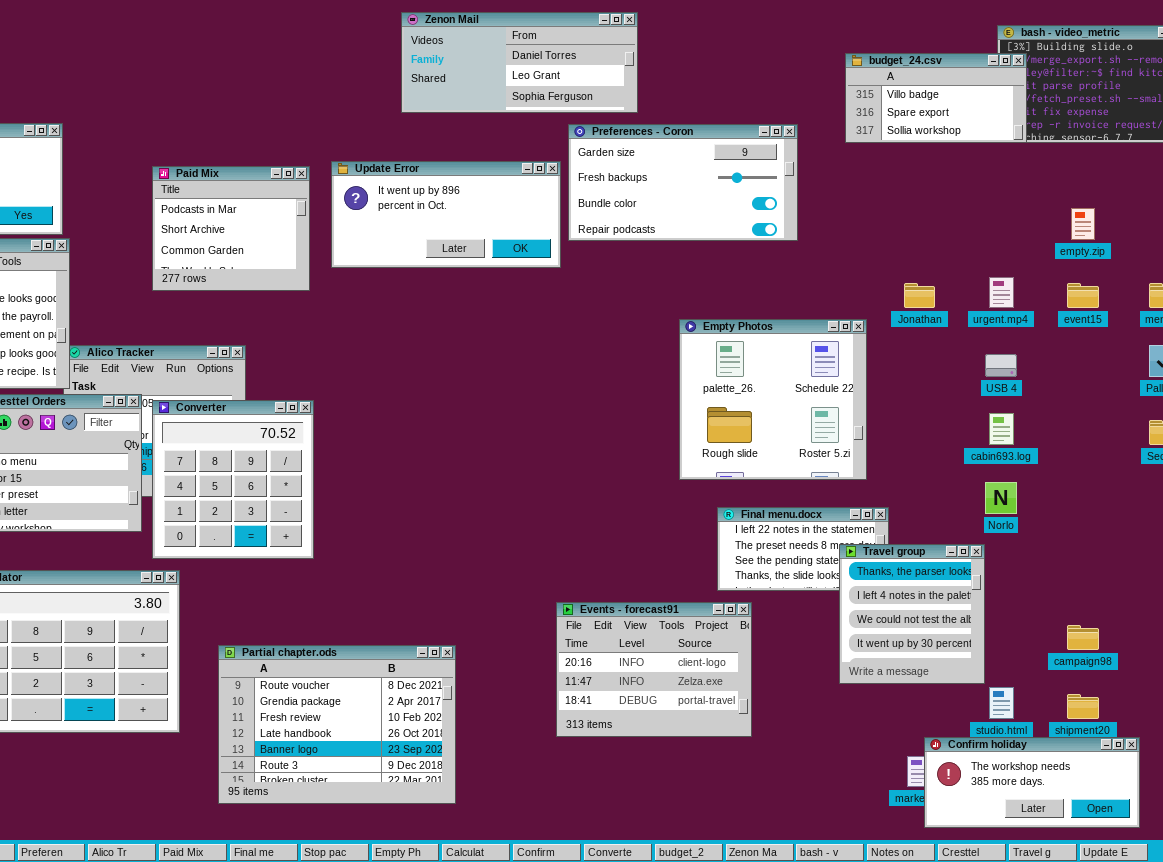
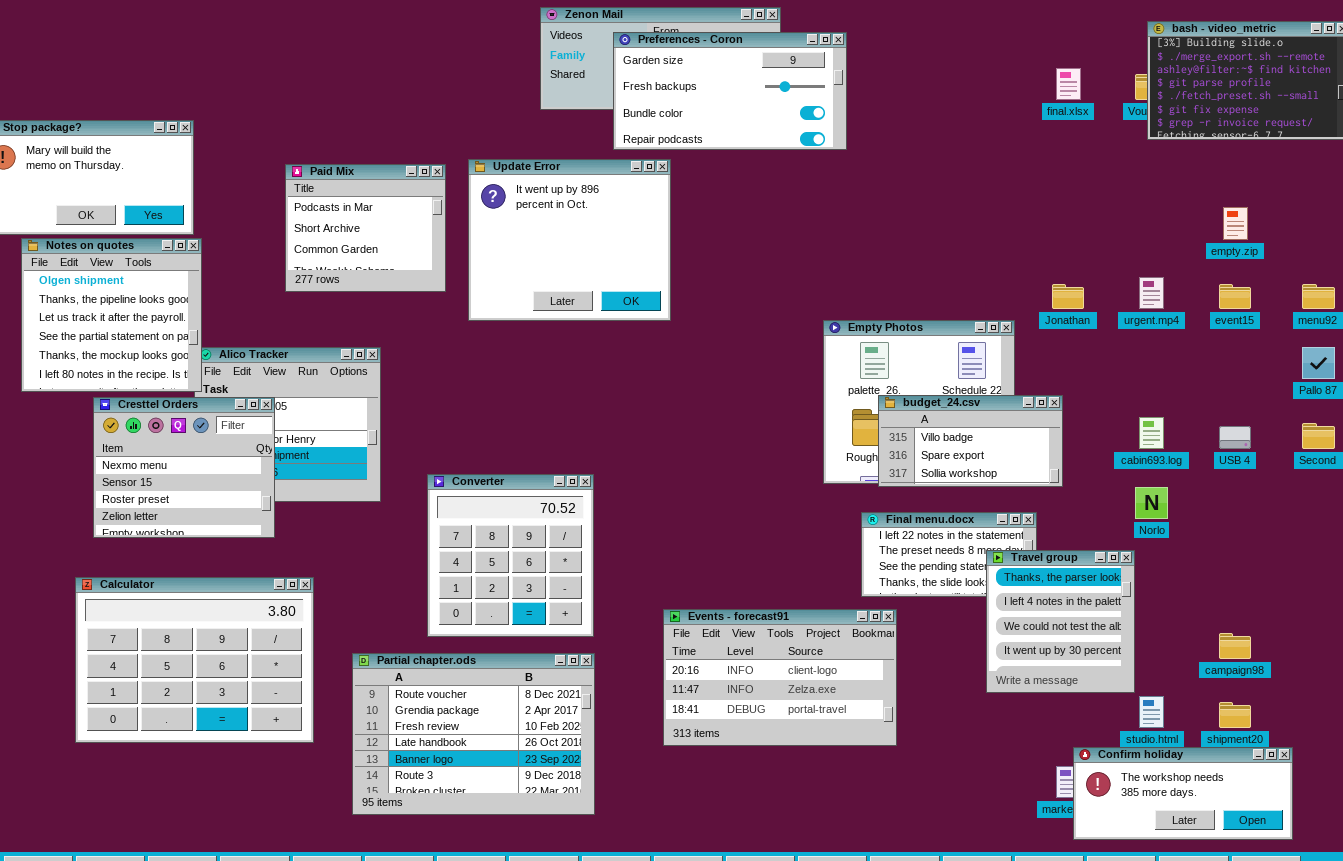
budget_24.csv: [845,53,1027,143] -> [878,395,1063,487], moved
Preferences - Coron: [568,124,798,241] -> [613,32,847,150], moved
Update Error: [331,161,561,268] -> [468,159,671,321], resized
USB 4: [985,354,1017,377] -> [1219,426,1251,449], moved
Converter: [152,400,314,559] -> [427,474,594,637], moved
Events - forecast91: [556,602,752,737] -> [663,609,897,746], resized

